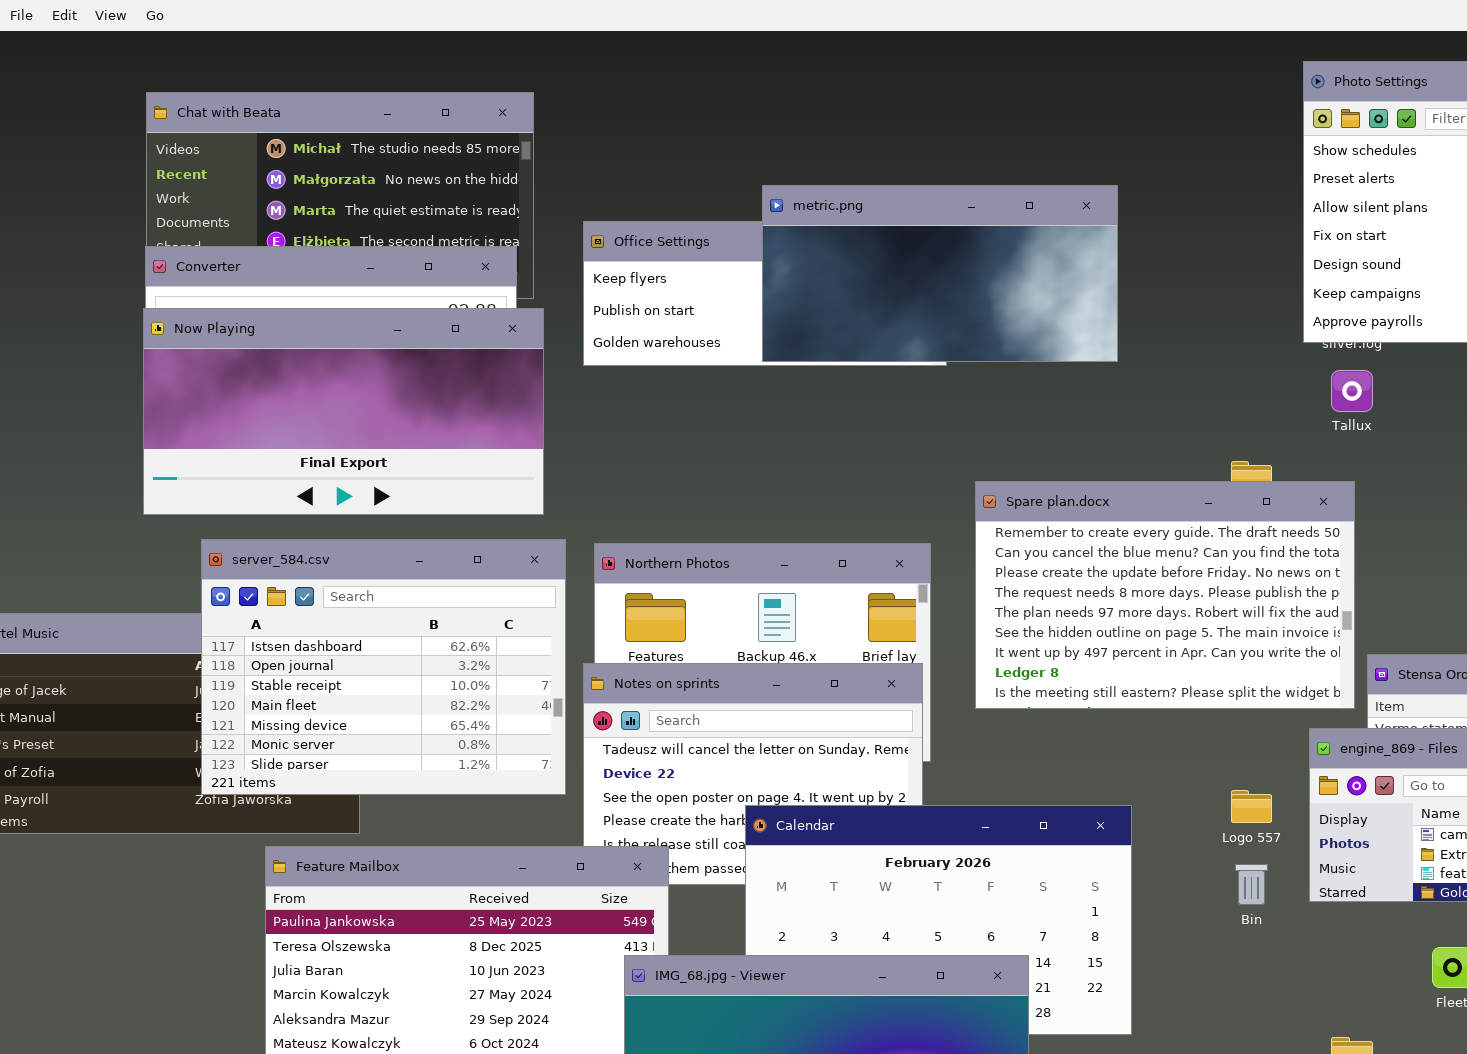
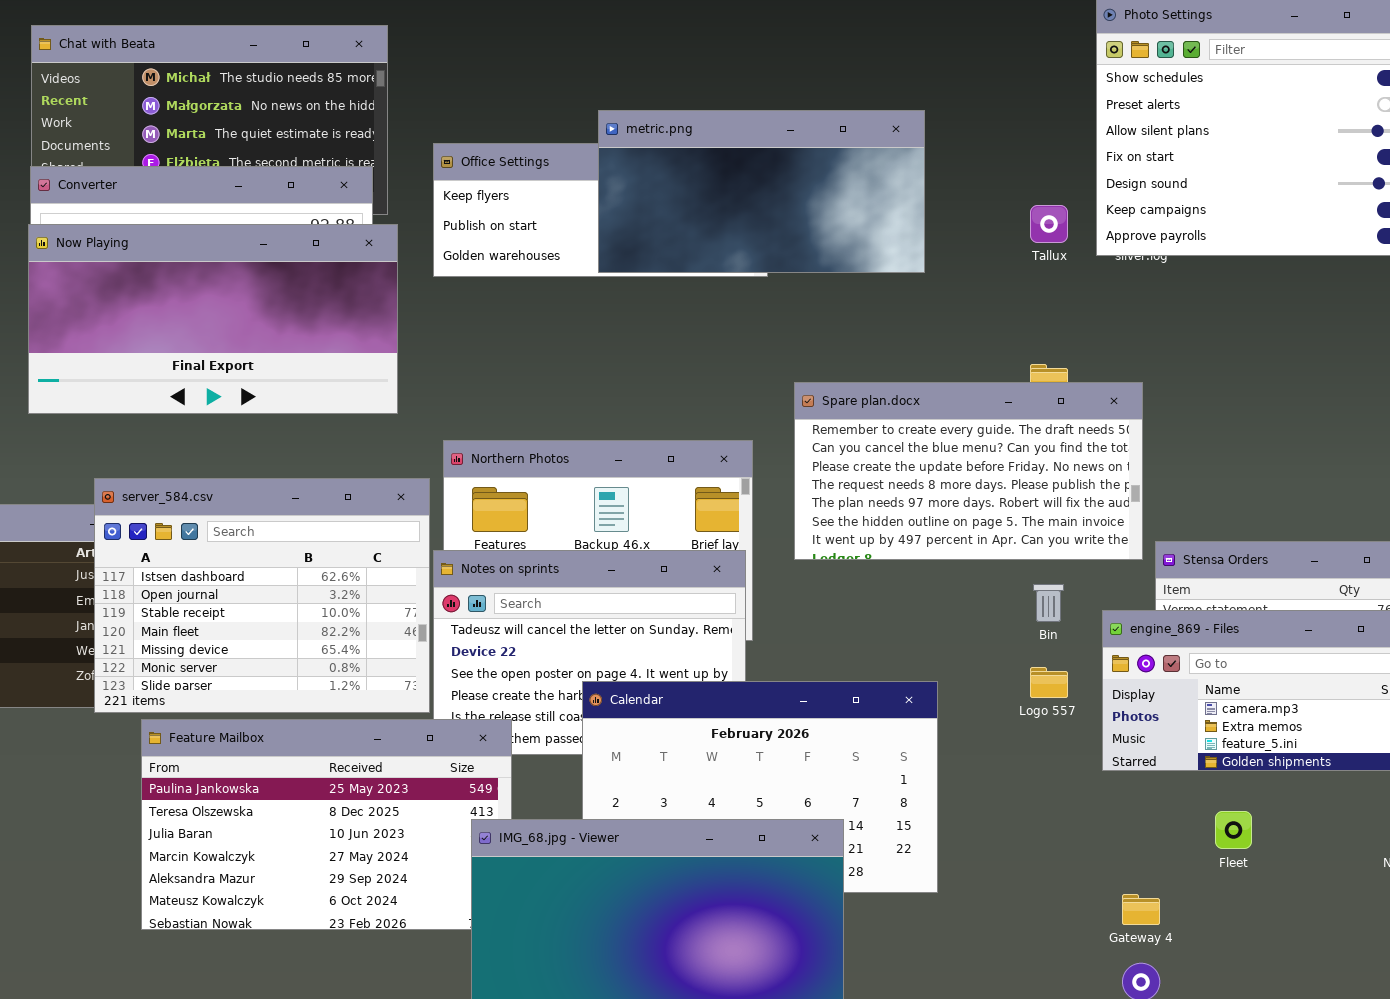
Tallux: [1331,370,1373,412] -> [1030,205,1068,243], moved
Spare plan.docx: [975,481,1355,709] -> [794,382,1143,560], resized
server_584.csv: [201,539,566,795] -> [94,478,430,713], moved
Bin: [1235,864,1268,905] -> [1033,584,1064,622], moved

